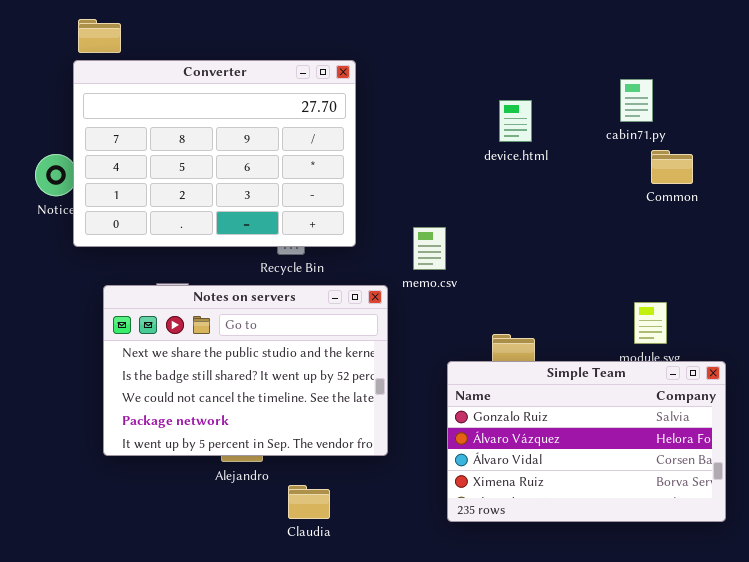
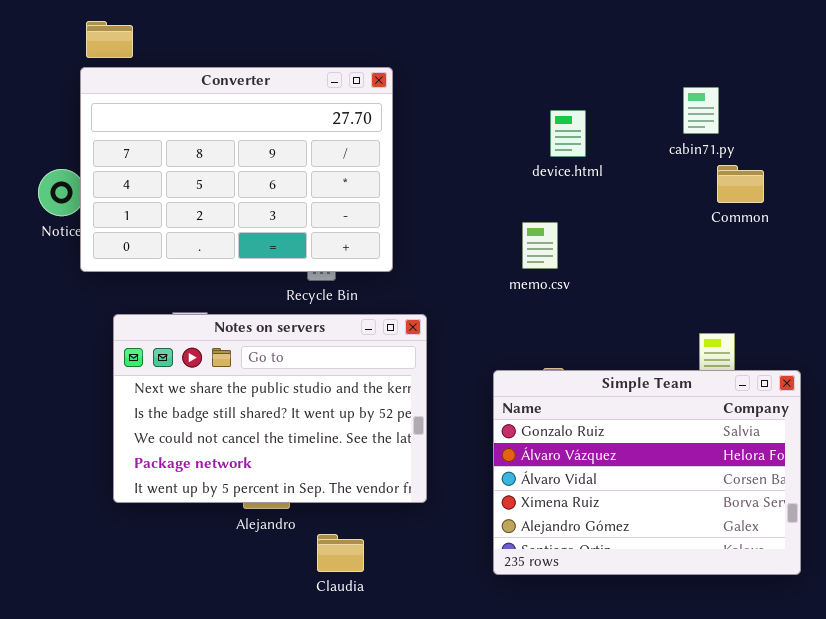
memo.csv: [413,227,446,270] -> [522,222,558,269], moved
Simple Team: [447,361,726,522] -> [493,370,801,575], resized

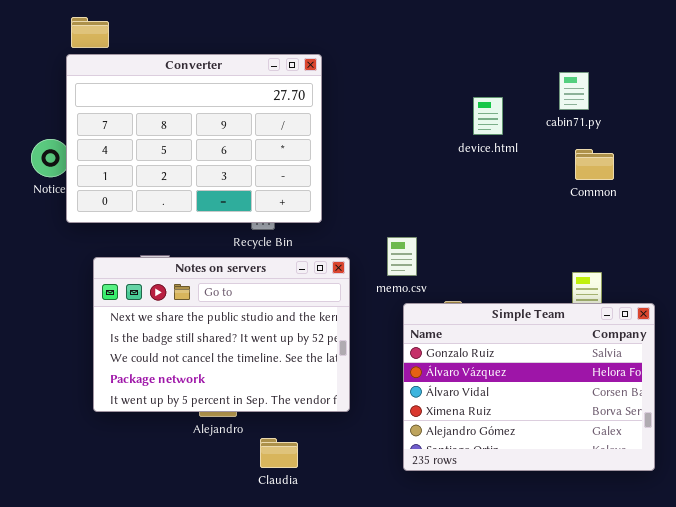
device.html: [550,110,586,157] -> [473,97,503,135], moved
Common: [717,165,764,203] -> [575,149,614,180], moved
memo.csv: [522,222,558,269] -> [387,237,417,276], moved

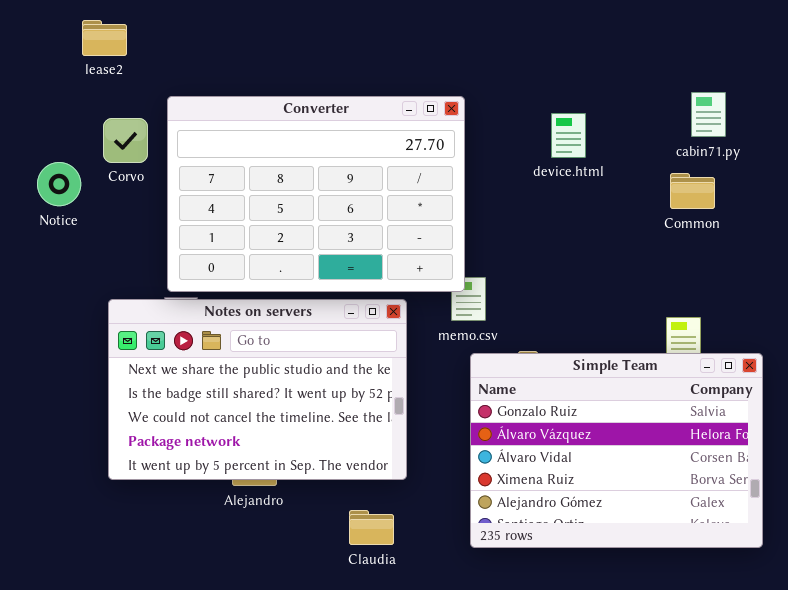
Converter: [66,54,322,223] -> [167,96,465,292], moved
cabin71.py: [559,72,589,110] -> [691,92,726,137], moved
Claudia: [260,438,298,468] -> [349,510,394,545], moved

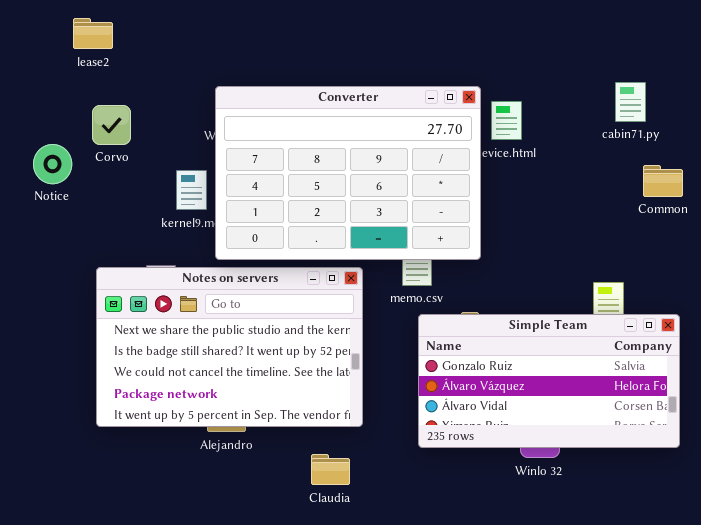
Converter: [167,96,465,292] -> [215,86,481,260], moved
Common: [670,173,715,209] -> [643,165,683,197], moved
Simple Team: [470,353,763,548] -> [418,314,680,448], resized

